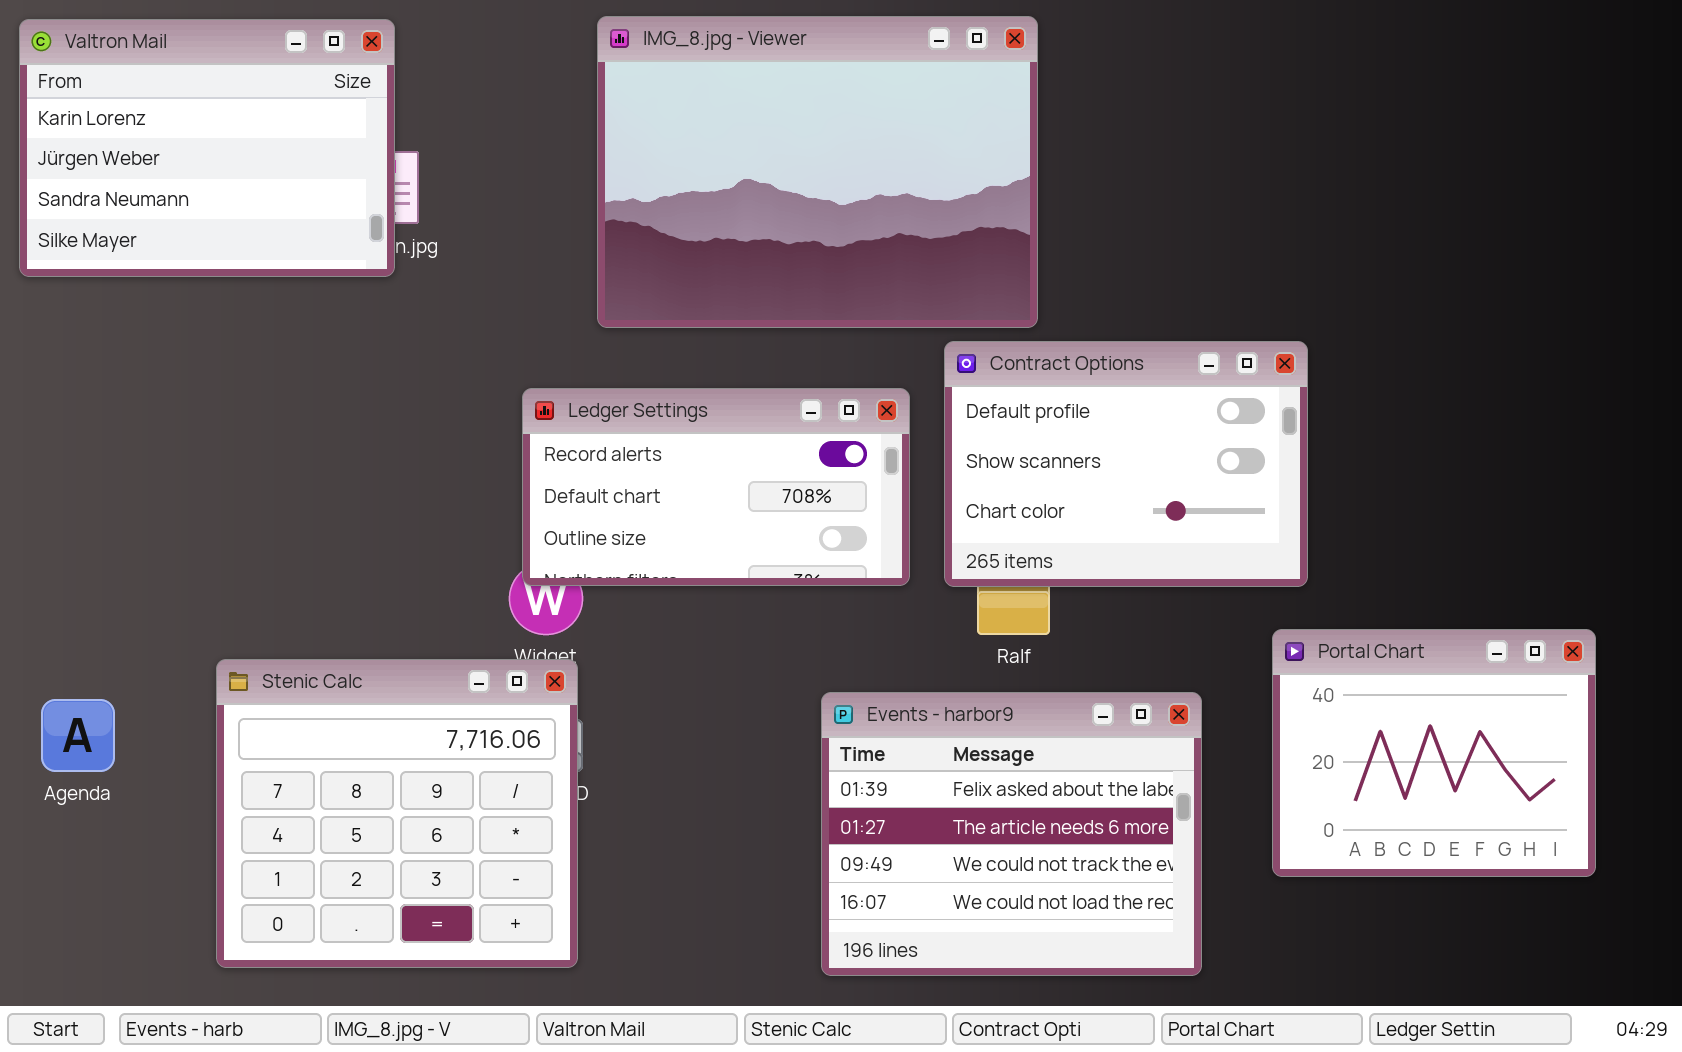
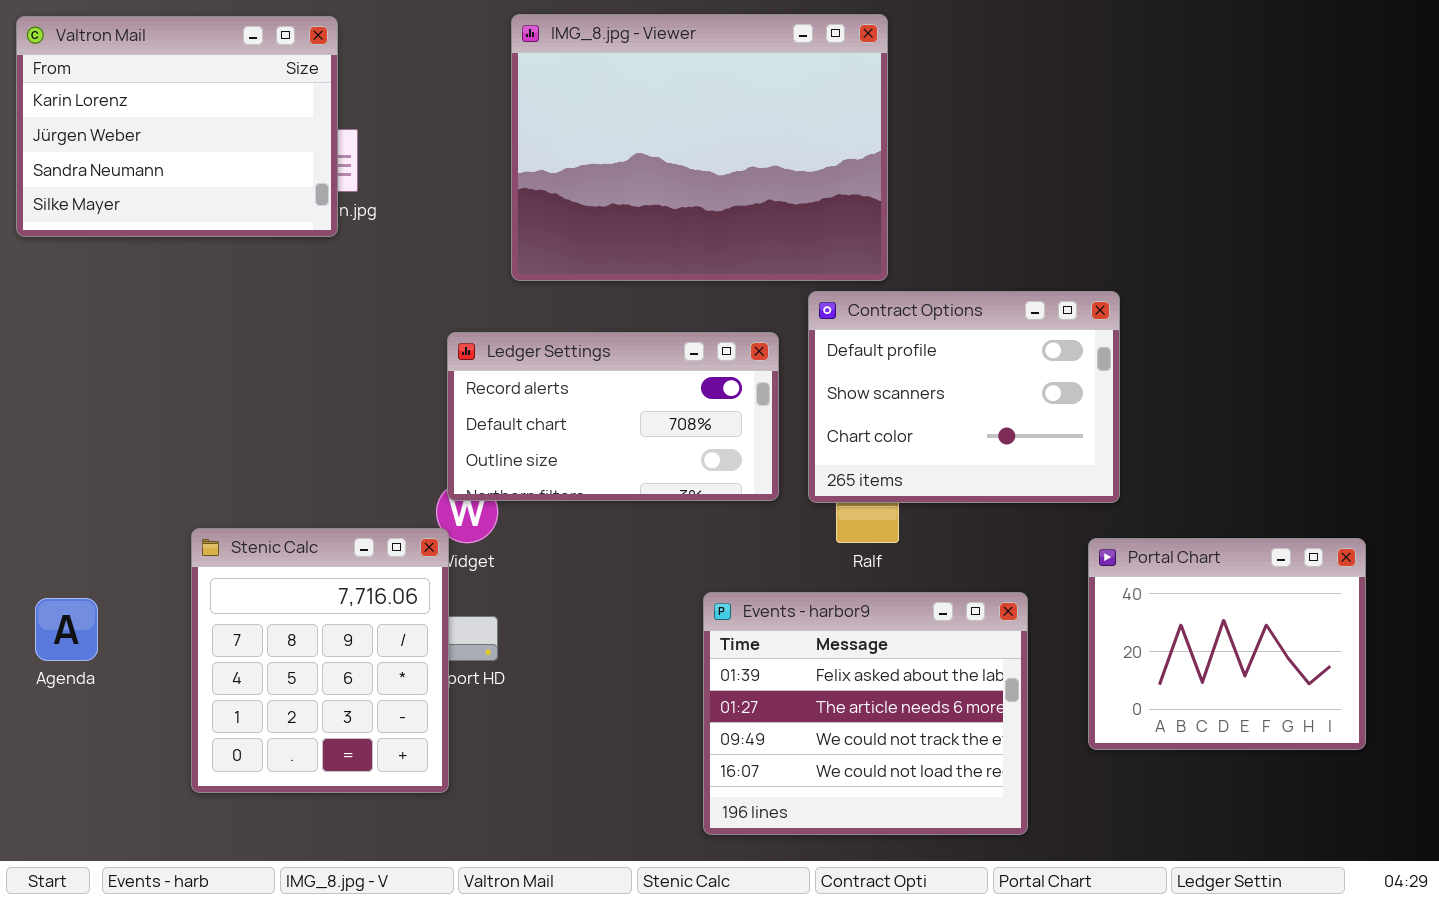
Stenic Calc: [216,659,578,968] -> [191,528,449,793], moved, resized

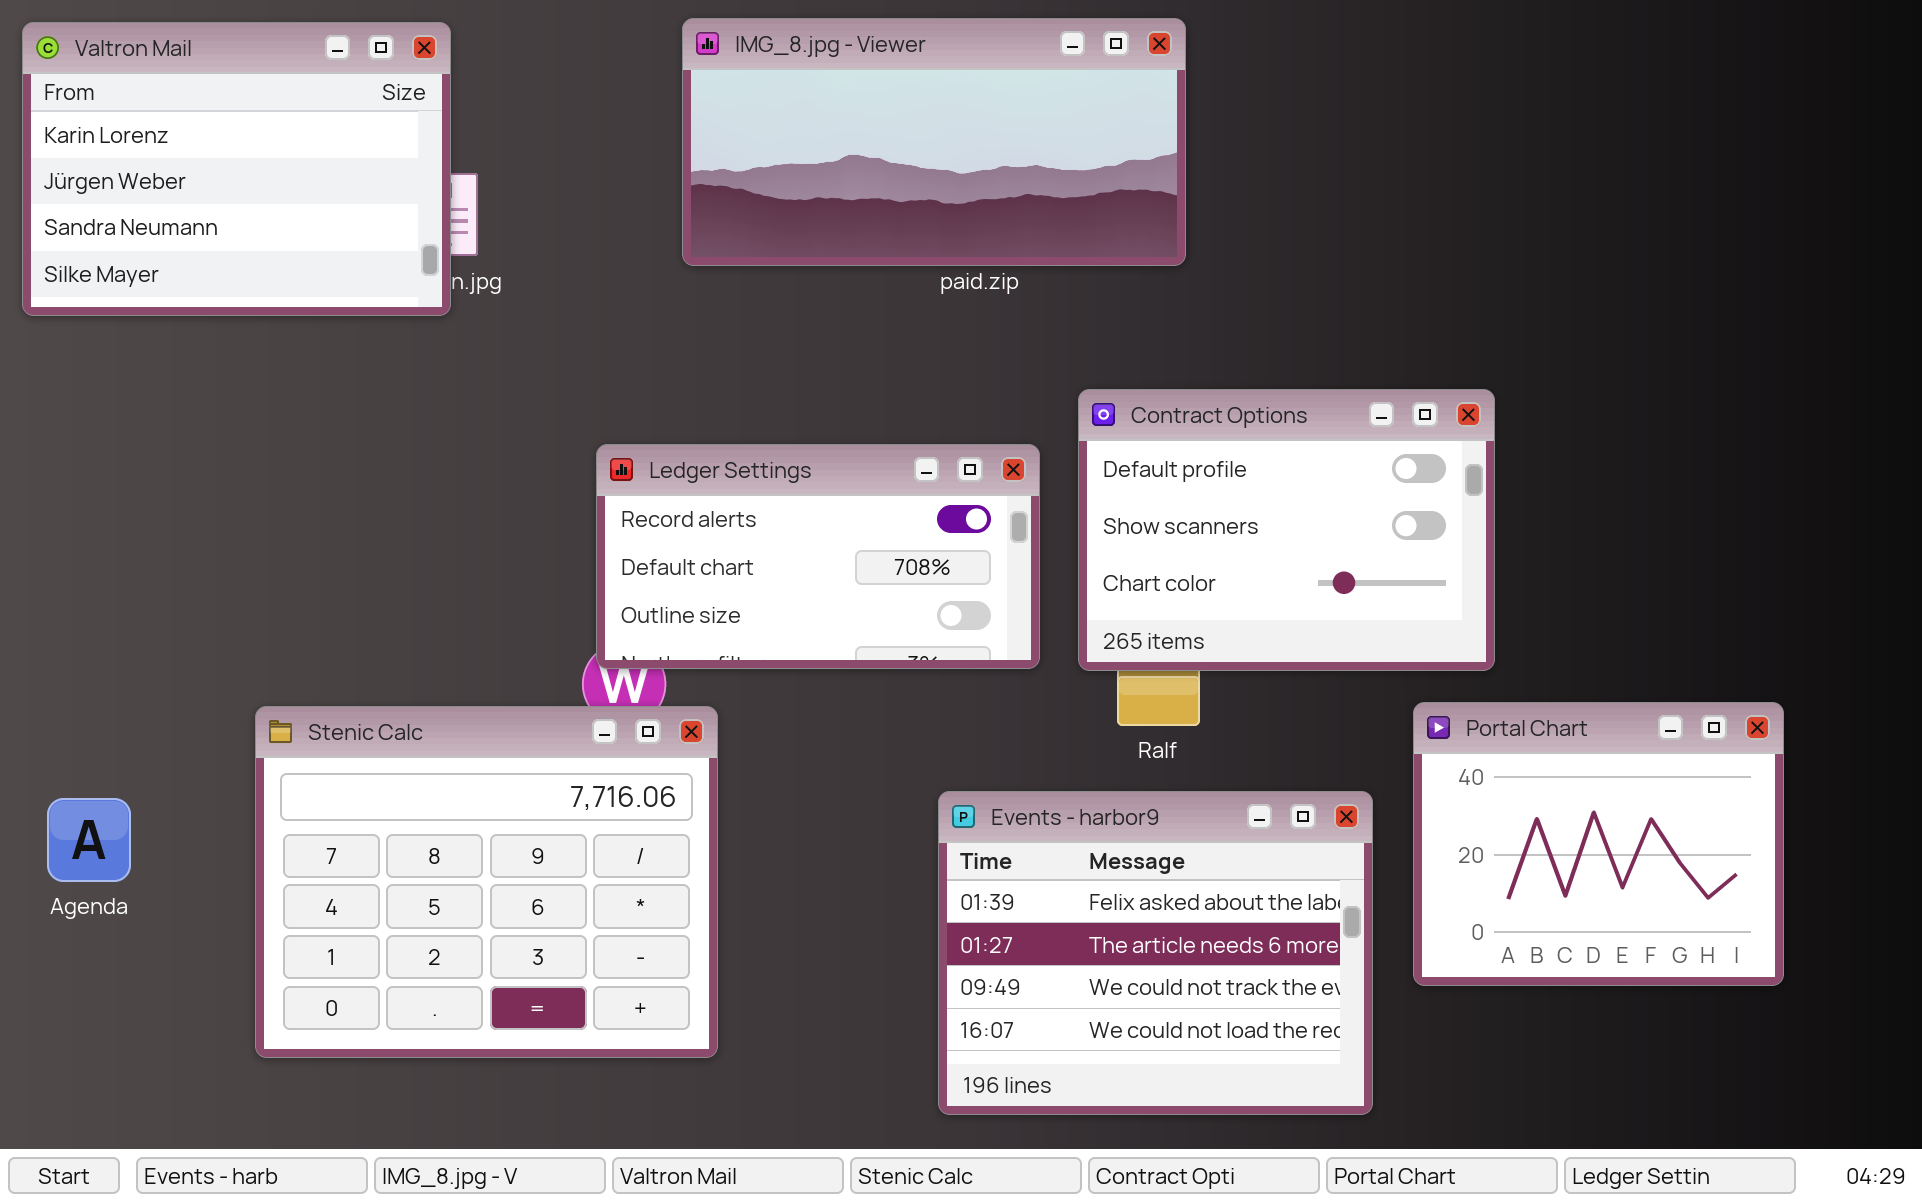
IMG_8.jpg - Viewer: [511,14,888,281] -> [682,18,1186,266], resized
Stenic Calc: [191,528,449,793] -> [255,706,718,1058], resized
Portal Chart: [1088,538,1366,750] -> [1413,702,1784,986], moved

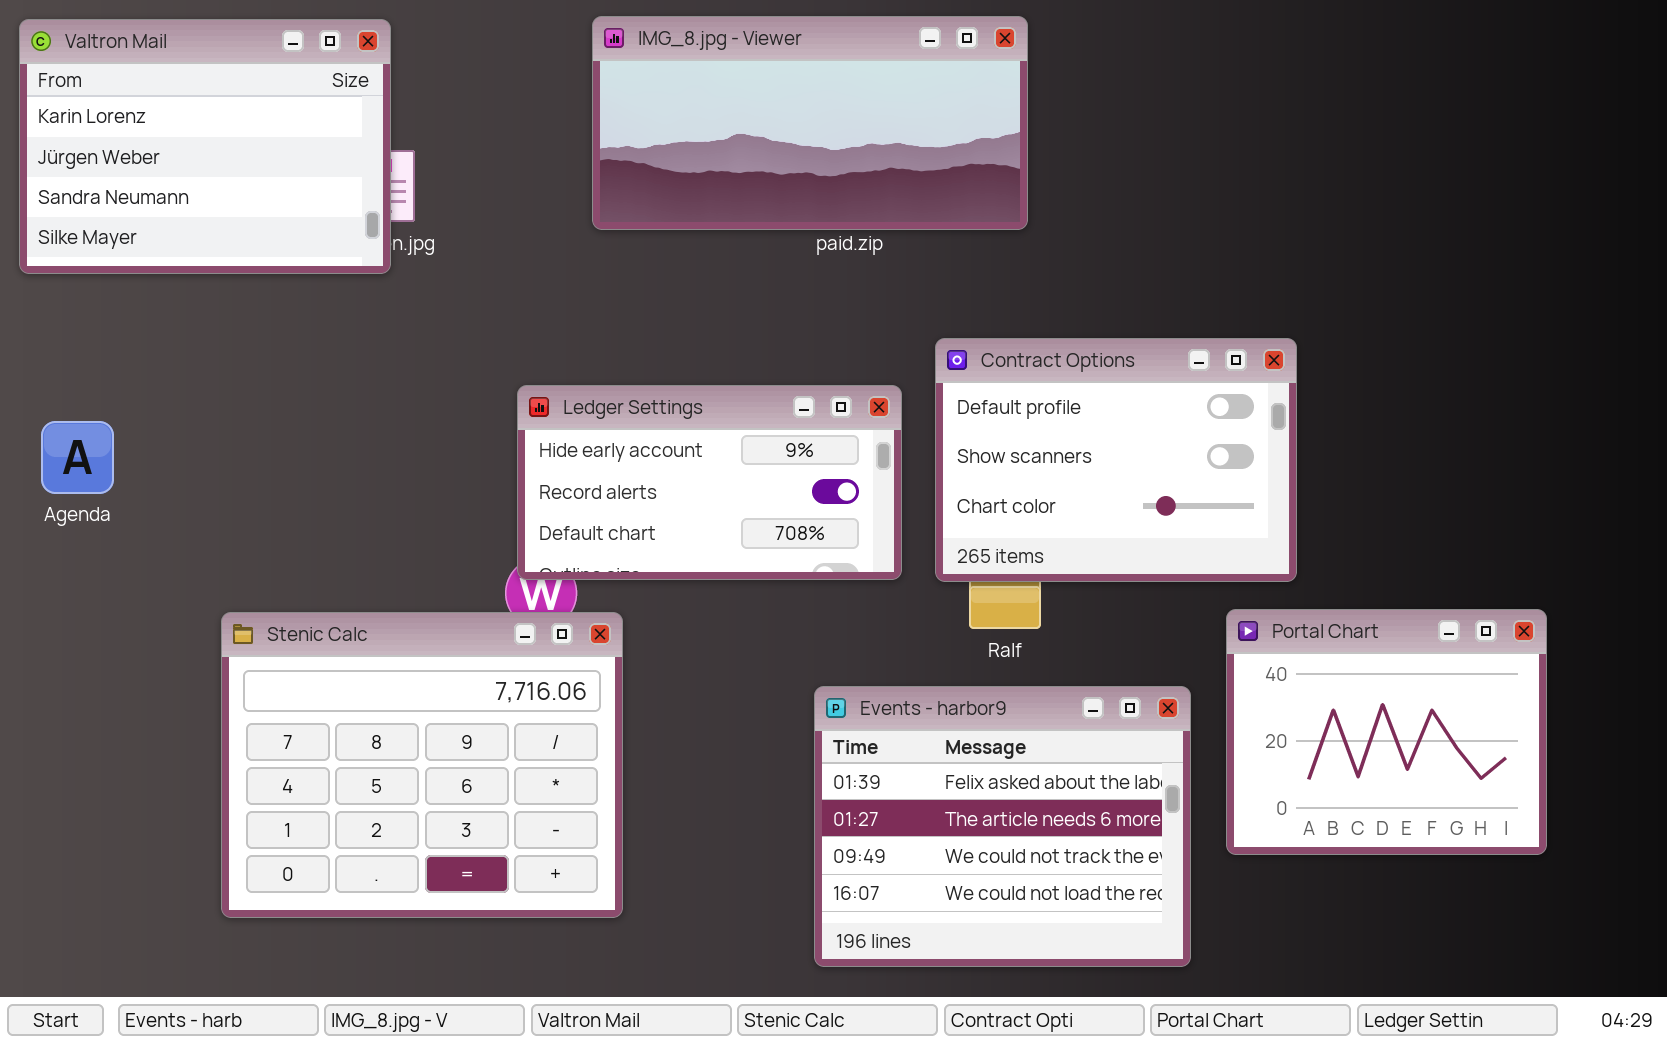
Ledger Settings: [596,444,1040,669] -> [517,385,902,580], scrolled up 1 row
Agenda: [47,798,131,882] -> [41,421,114,494], moved

